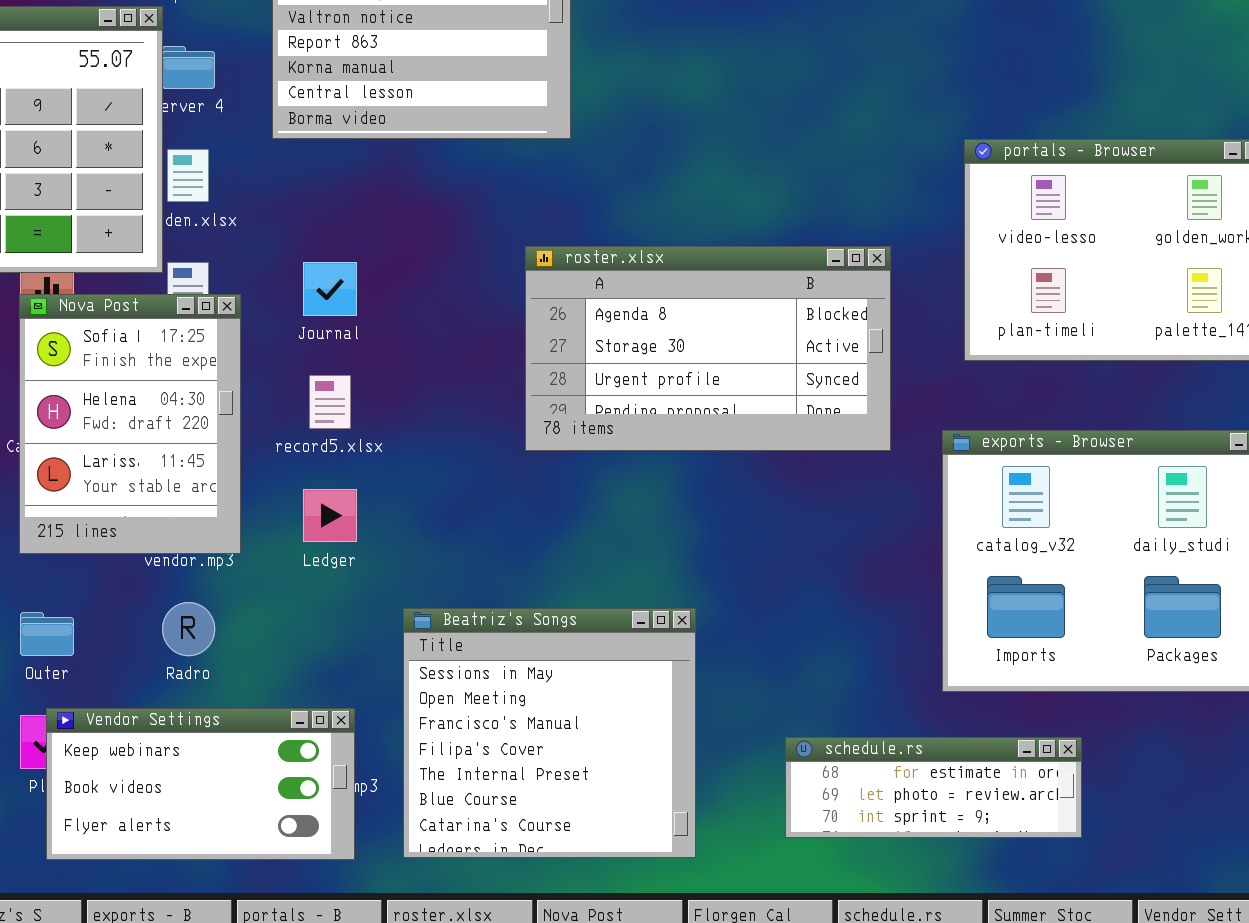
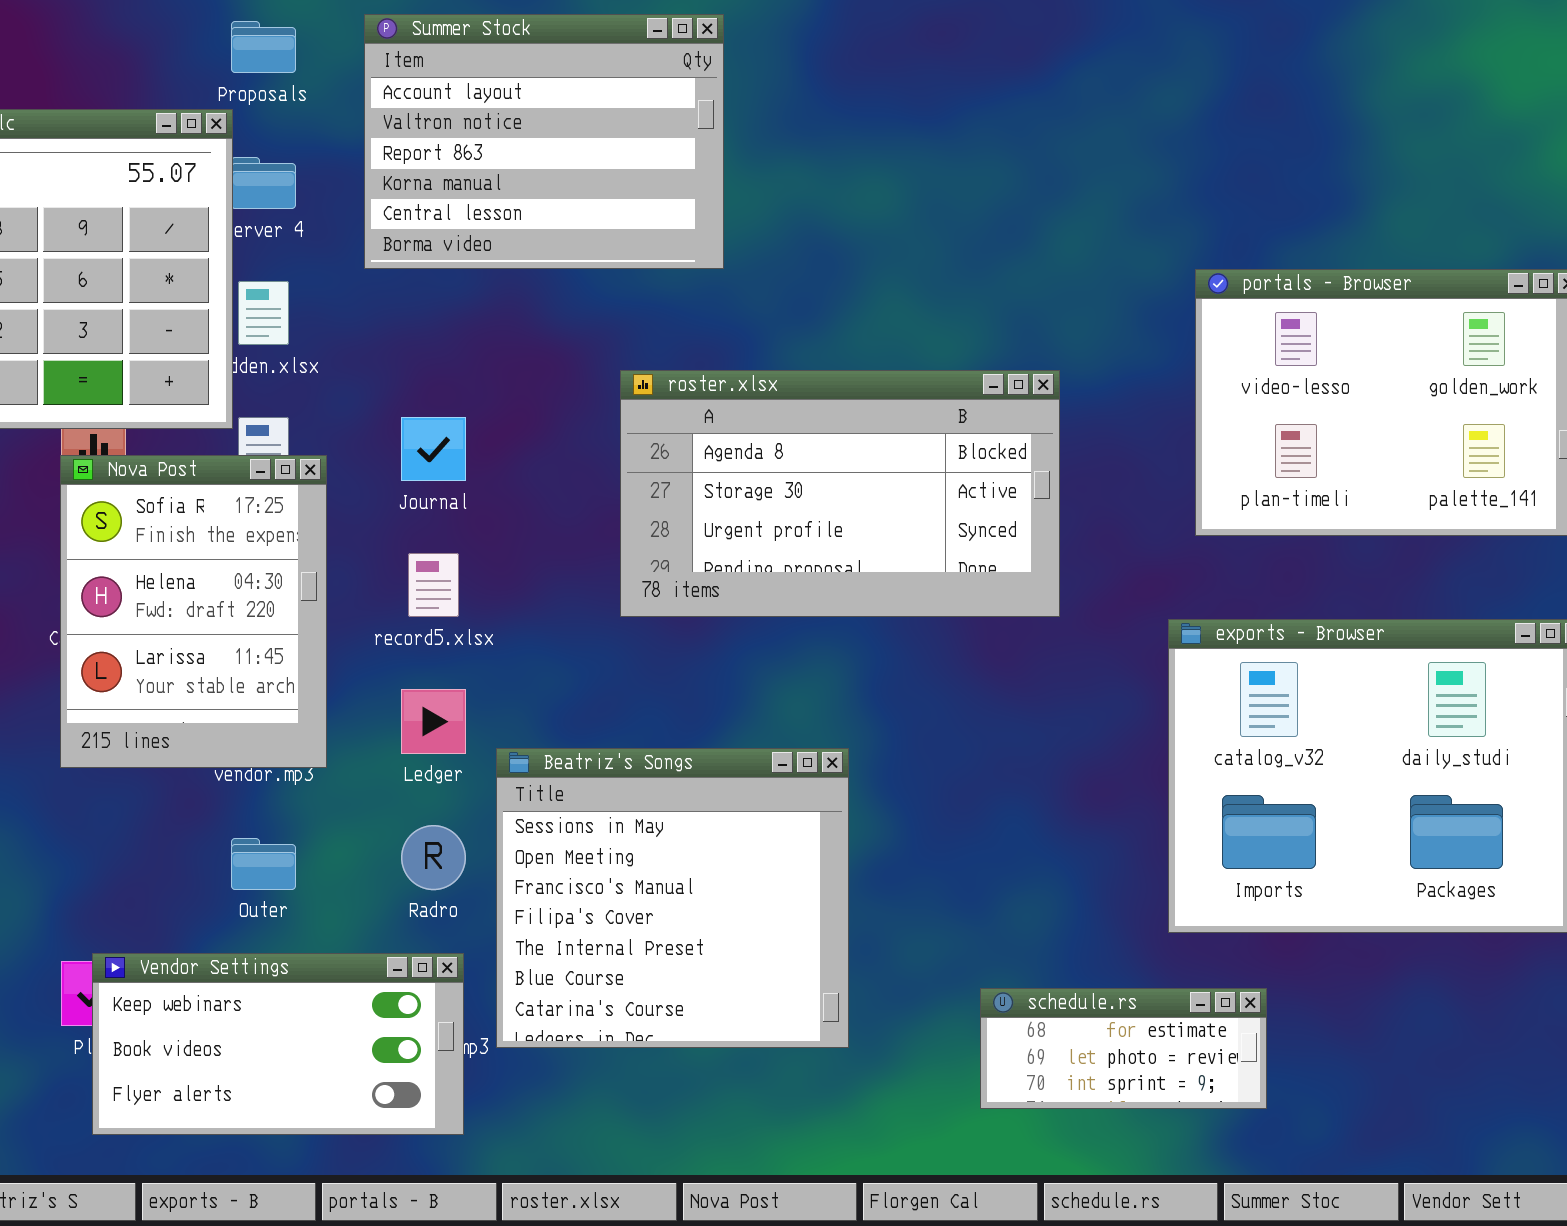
roster.xlsx: [525,246,891,451] -> [620,370,1060,617], moved
Radro: [162,602,215,656] -> [401,825,466,890], moved
Beatriz's Songs: [403,608,696,858] -> [496,748,849,1048], moved
Outer: [20,612,74,656] -> [231,838,296,890], moved
schedule.rs: [785,737,1082,838] -> [980,988,1267,1109], resized

